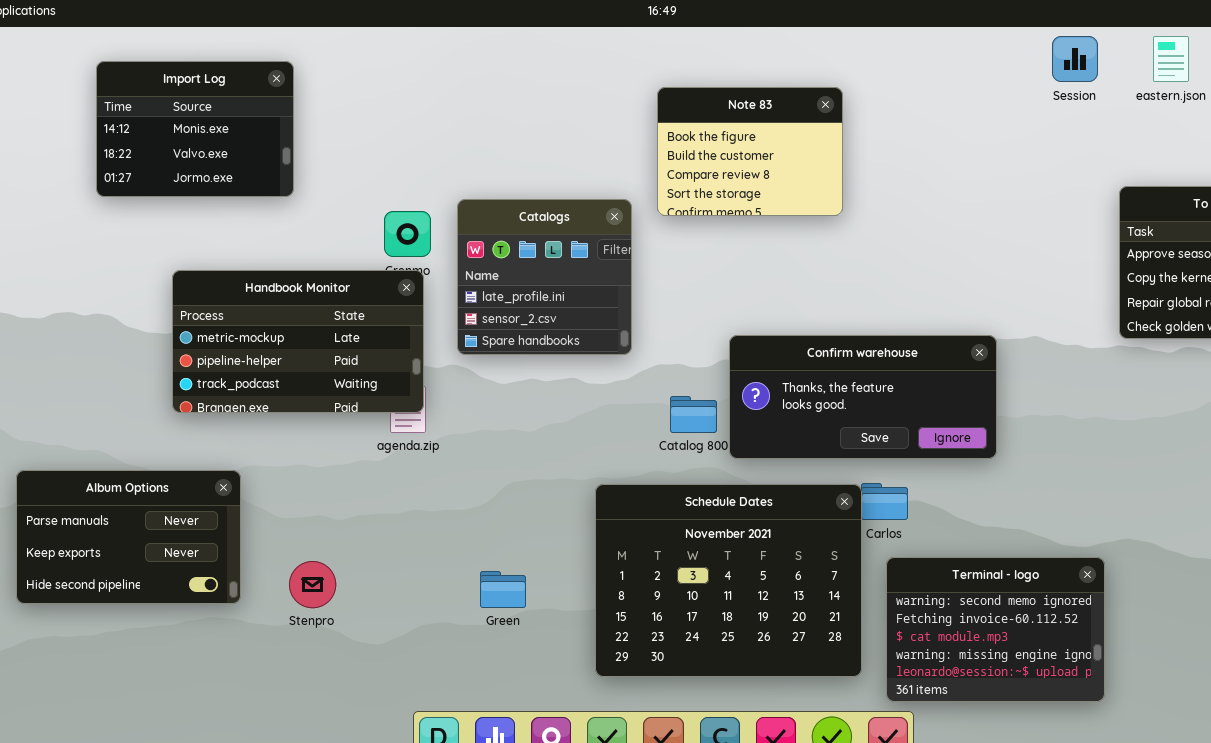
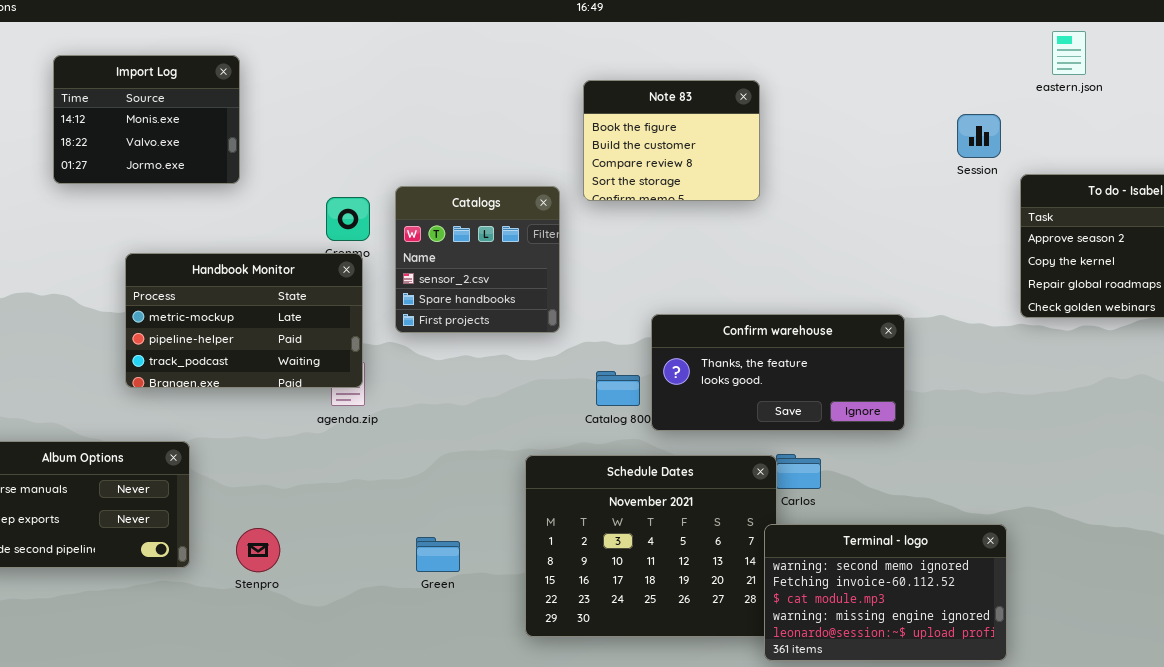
Session: [1052,36,1098,82] -> [957,114,1001,158], moved
Catalogs: [457,199,632,355] -> [395,186,560,333], scrolled down 1 row
Terminal - logo: [886,557,1105,702] -> [764,524,1007,661], resized

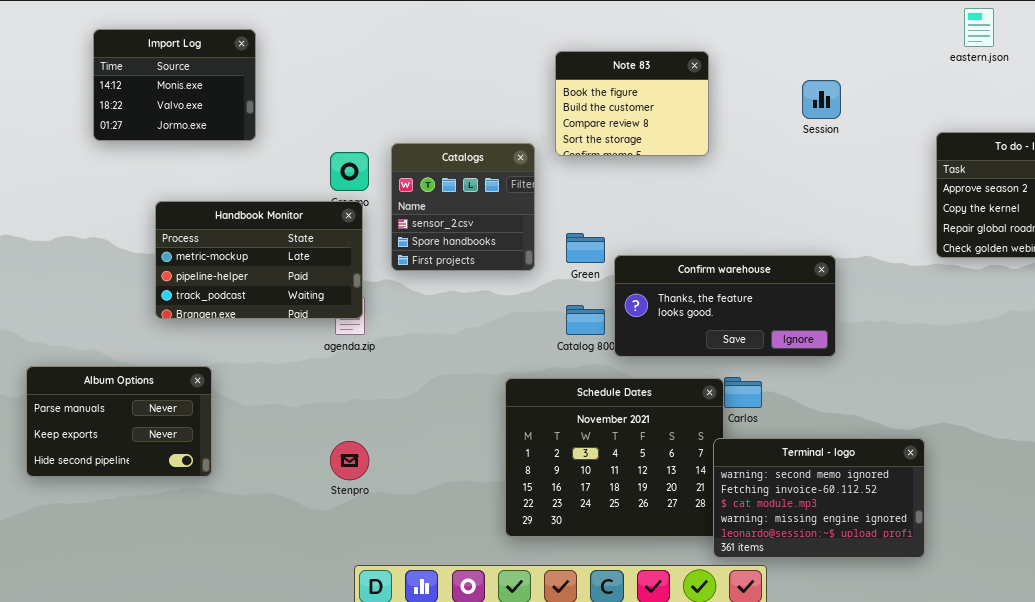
Session: [957,114,1001,158] -> [802,80,841,119], moved
Stenpro: [236,528,280,572] -> [330,441,369,480], moved
Green: [416,537,460,572] -> [566,233,605,263], moved

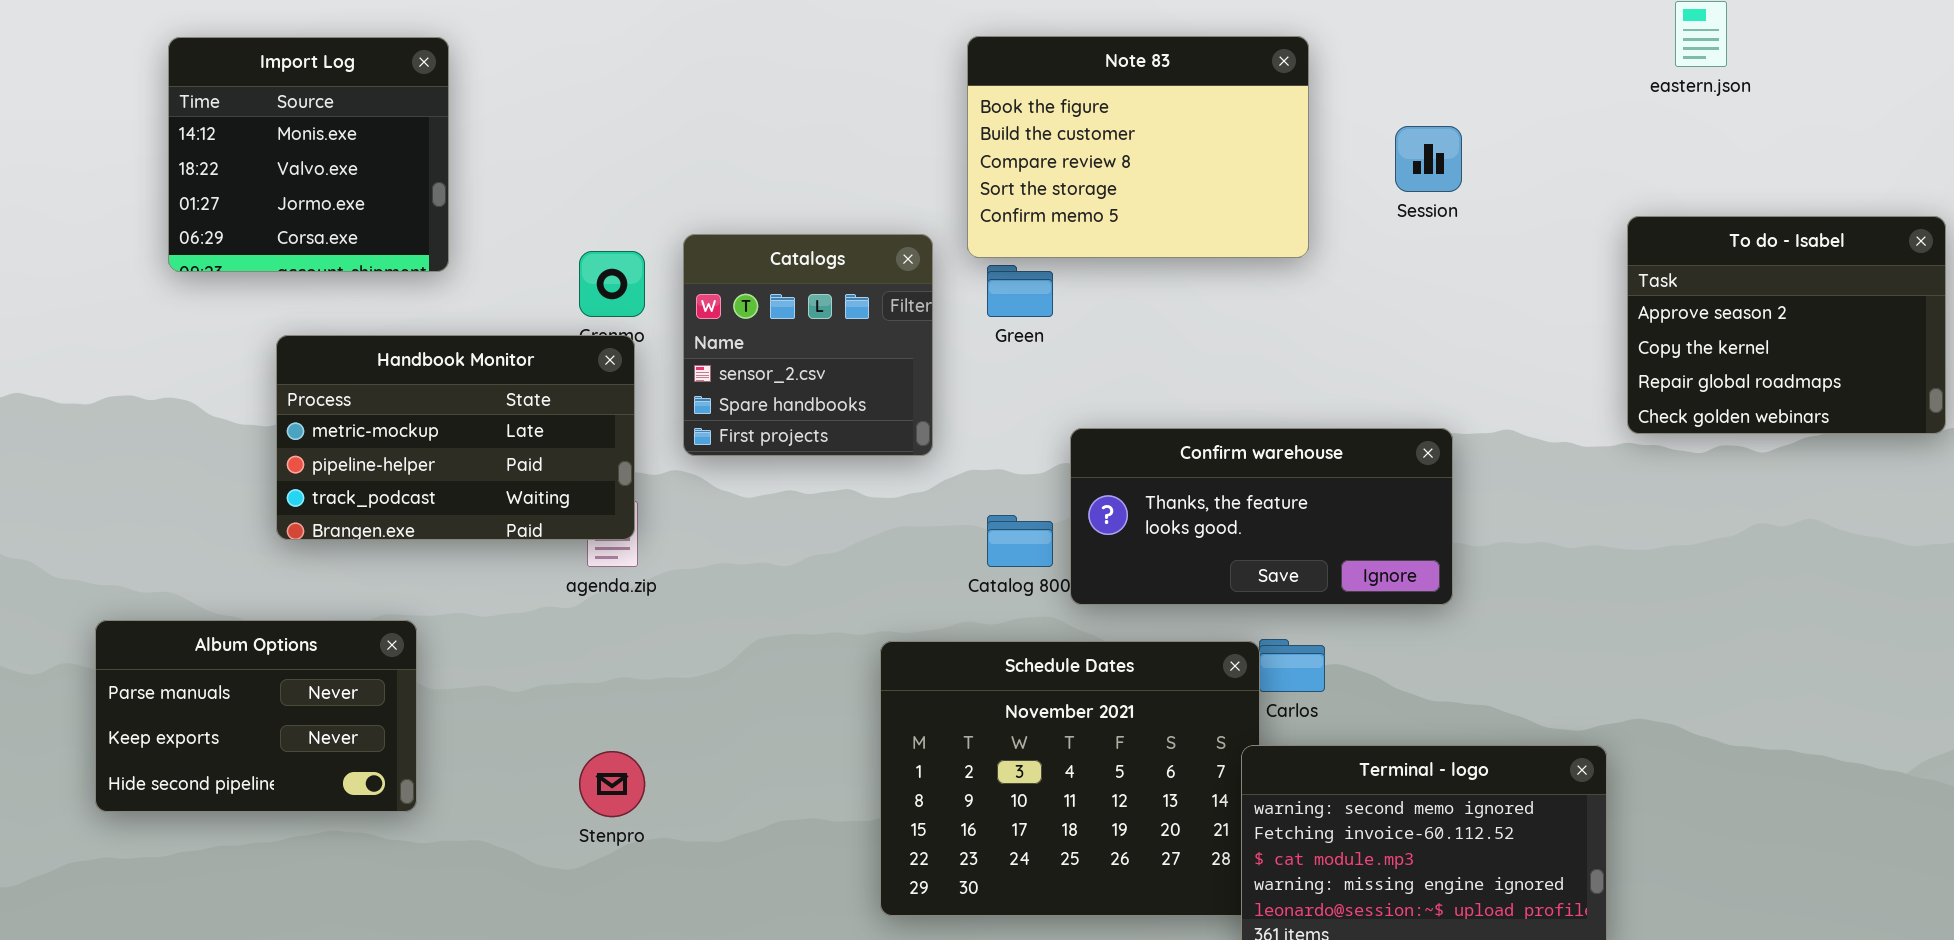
Import Log: [93,29,256,141] -> [168,37,449,272], resized
Note 83: [555,51,709,156] -> [967,36,1309,258], resized
Green: [566,233,605,263] -> [987,265,1053,317], moved
Album Options: [26,366,212,477] -> [95,620,417,812], moved

